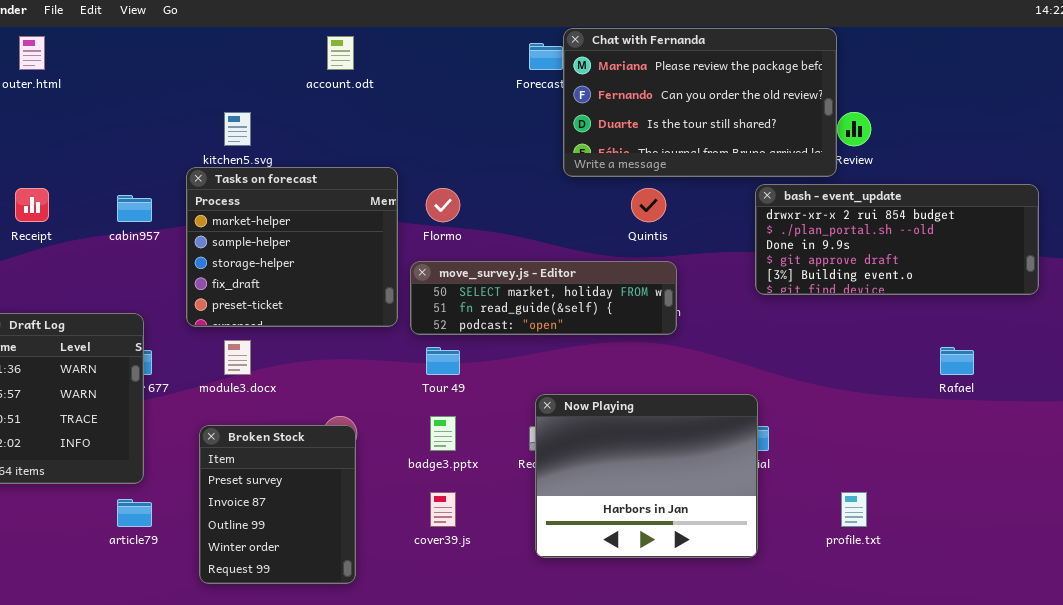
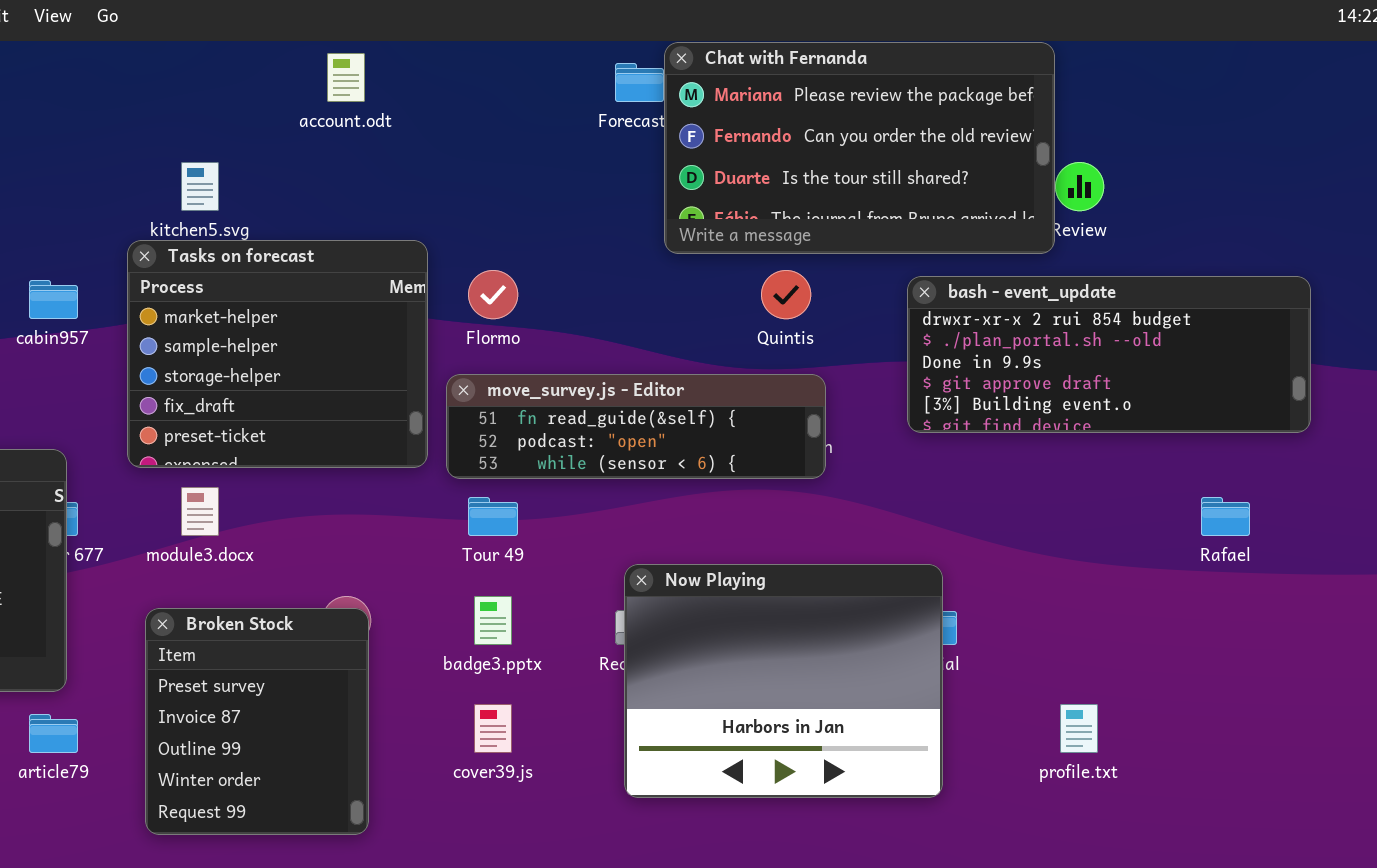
bash - event_update: [755,184,1039,295] -> [907,276,1311,433], moved
move_survey.js - Editor: [410,261,677,335] -> [446,374,826,479], scrolled down 1 row

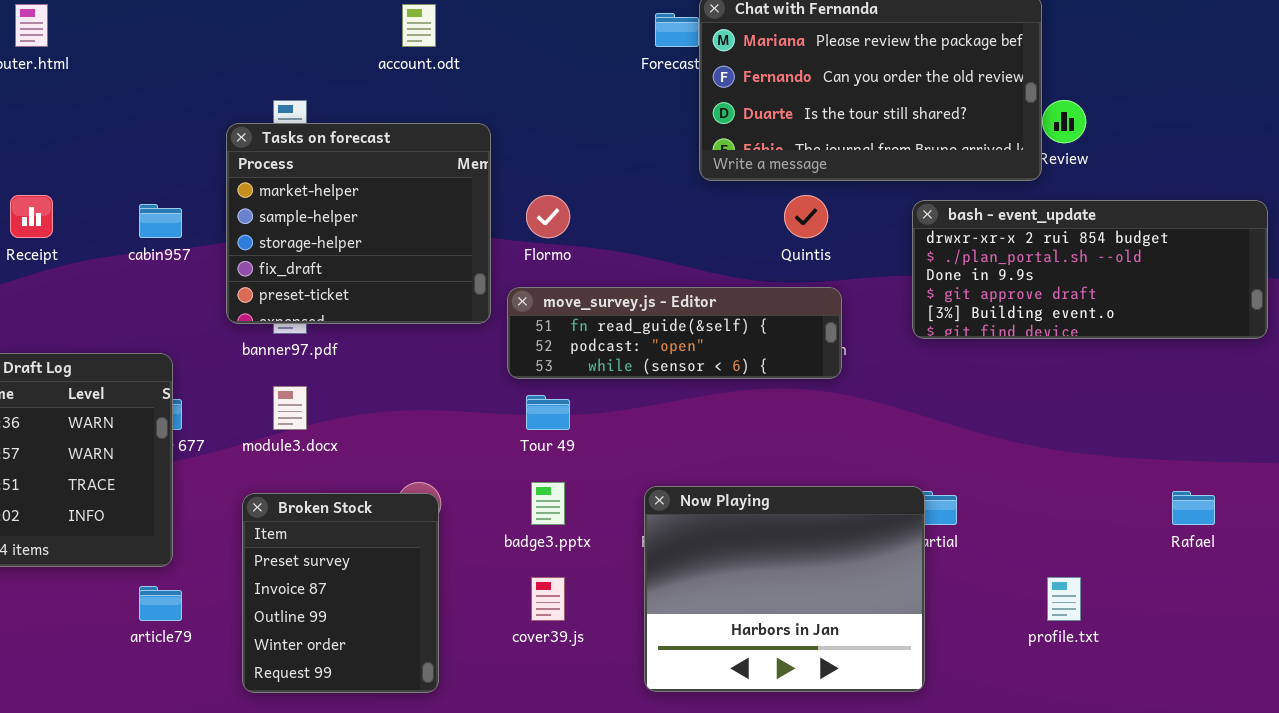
Tasks on forecast: [127,240,428,468] -> [226,123,491,324], moved
Rafael: [1201,497,1250,536] -> [1172,491,1215,525], moved
Now Playing: [624,564,943,798] -> [644,486,925,692], moved

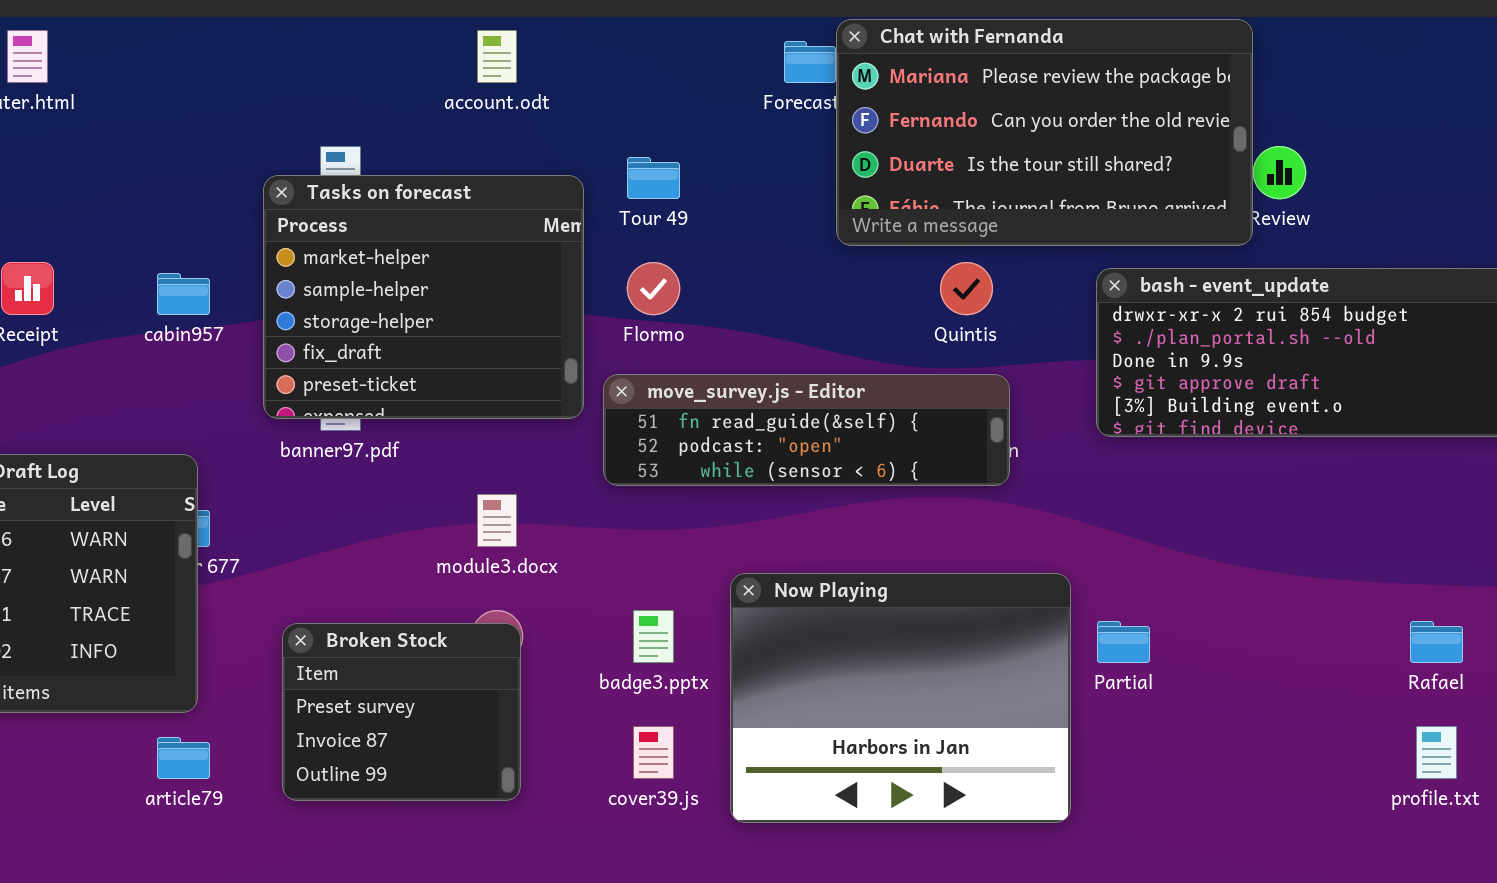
module3.docx: [273,386,307,430] -> [477,494,517,547], moved
Tour 49: [526,395,570,430] -> [627,157,680,199], moved
Now Playing: [644,486,925,692] -> [730,573,1071,823], moved
Broken Stock: [242,493,439,693] -> [282,623,521,801], resized
profile.txt: [1047,577,1081,621] -> [1416,726,1457,779], moved

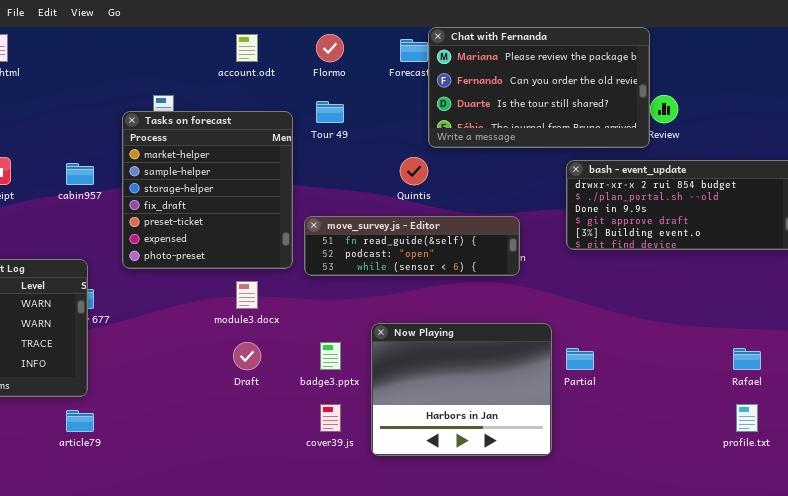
Tasks on forecast: [263,175,584,419] -> [122,111,293,269], resized
Flormo: [627,262,680,315] -> [316,34,344,62], moved
Quintis: [940,262,993,315] -> [400,157,428,185], moved
Broken Stock: [282,623,521,801] -> none, closed

